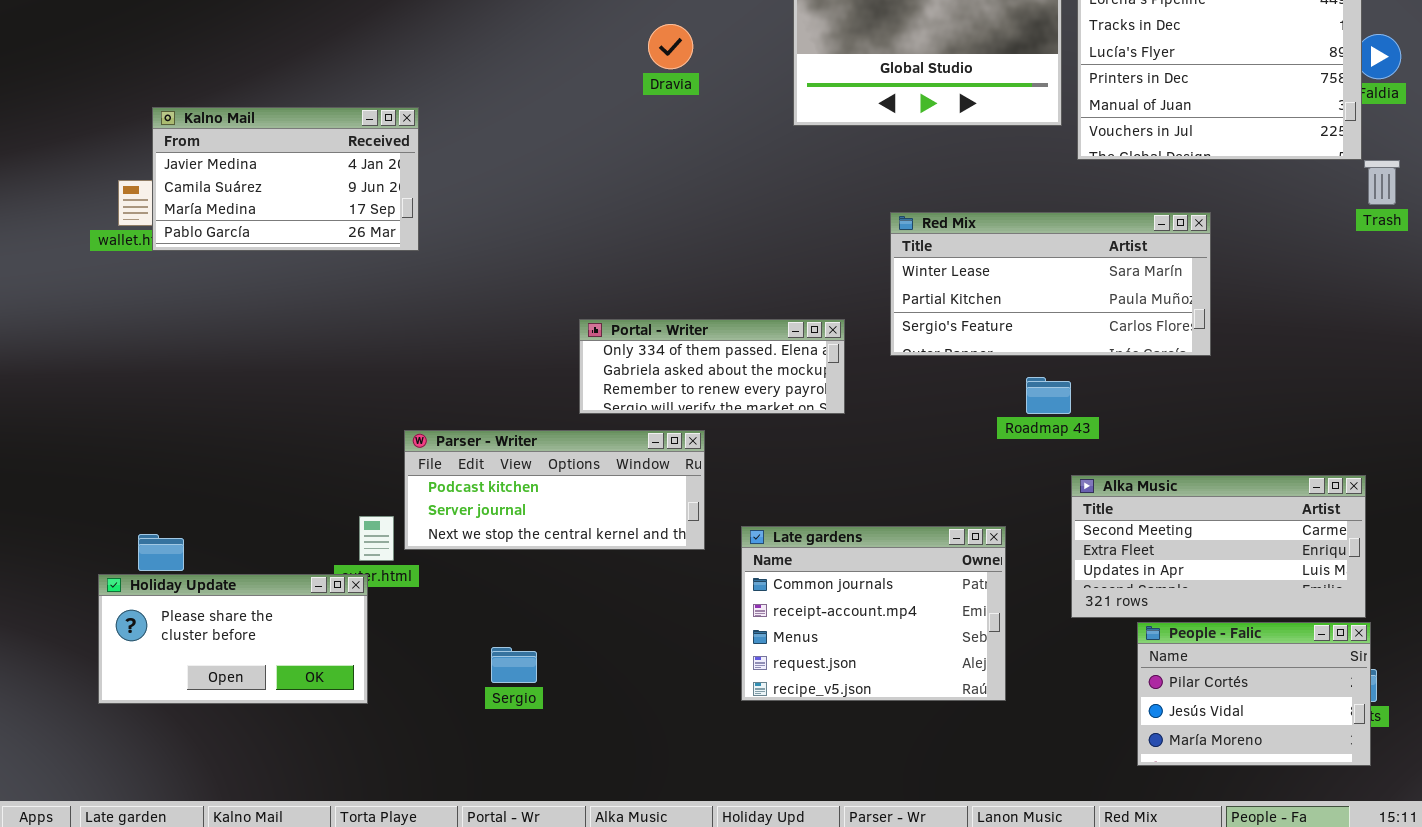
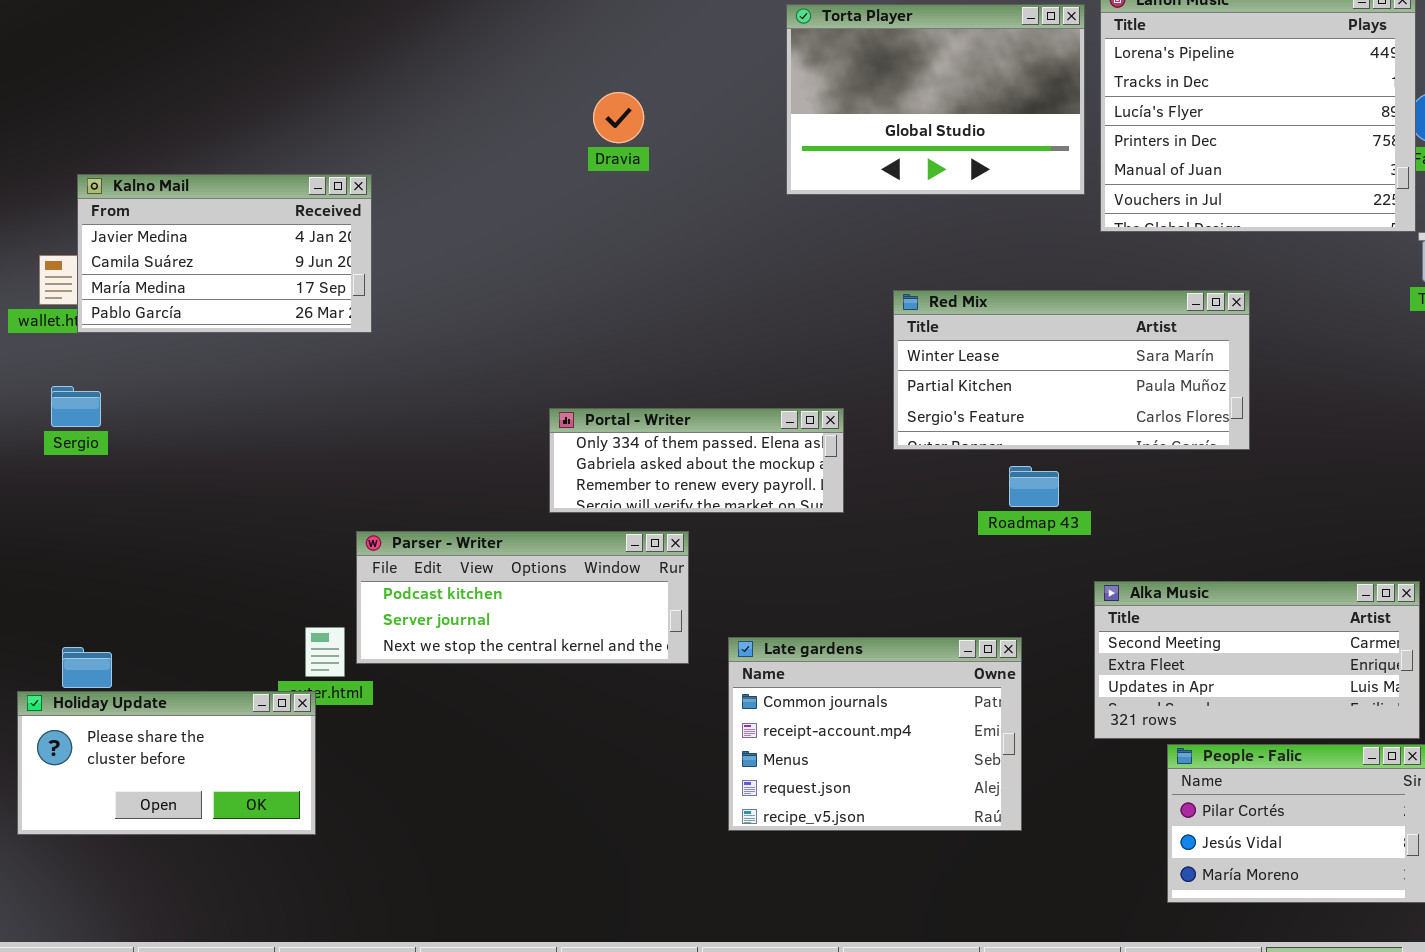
Dravia: [648,24,693,69] -> [593,92,644,143], moved
Roadmap 43: [1026,377,1071,414] -> [1009,466,1059,507], moved
Sergio: [491,647,537,683] -> [51,386,101,427], moved

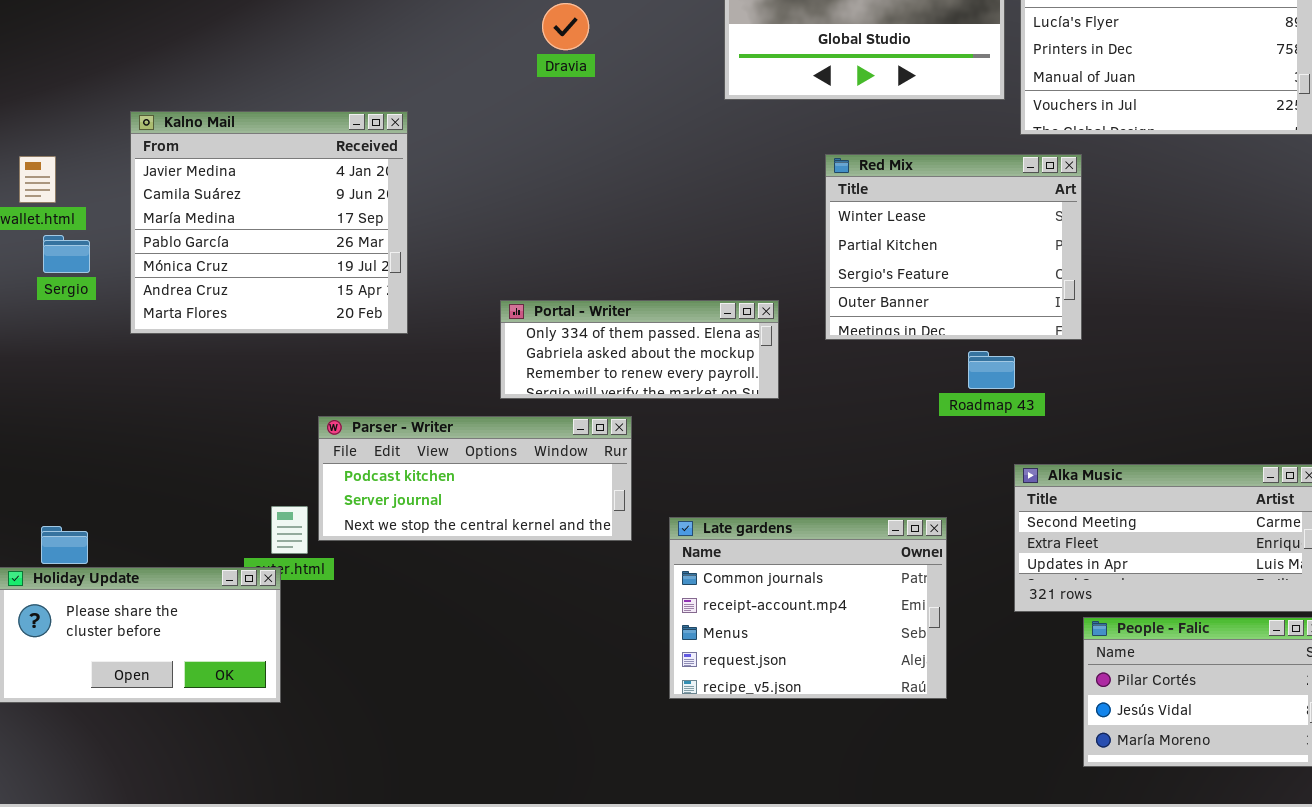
Kalno Mail: [77,174,372,333] -> [130,111,408,334], moved, resized
Red Mix: [893,290,1250,450] -> [825,154,1082,340], resized
Sergio: [51,386,101,427] -> [43,235,90,273], moved
Roadmap 43: [1009,466,1059,507] -> [968,351,1015,389], moved

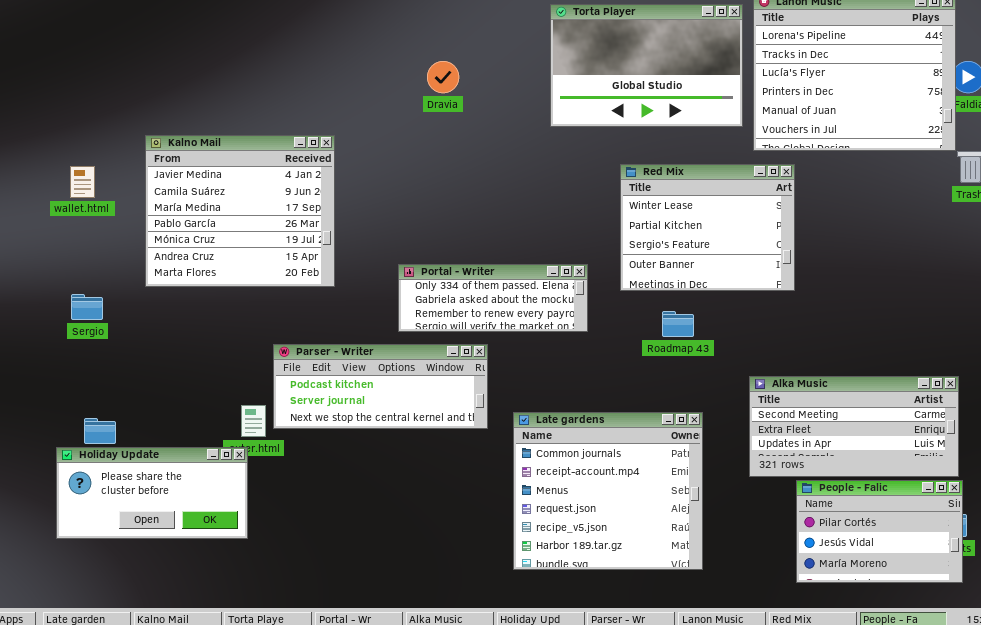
Sergio: [43,235,90,273] -> [71,294,103,320], moved
Roadmap 43: [968,351,1015,389] -> [662,311,694,337], moved
Late gardens: [669,517,947,699] -> [513,412,703,570], resized

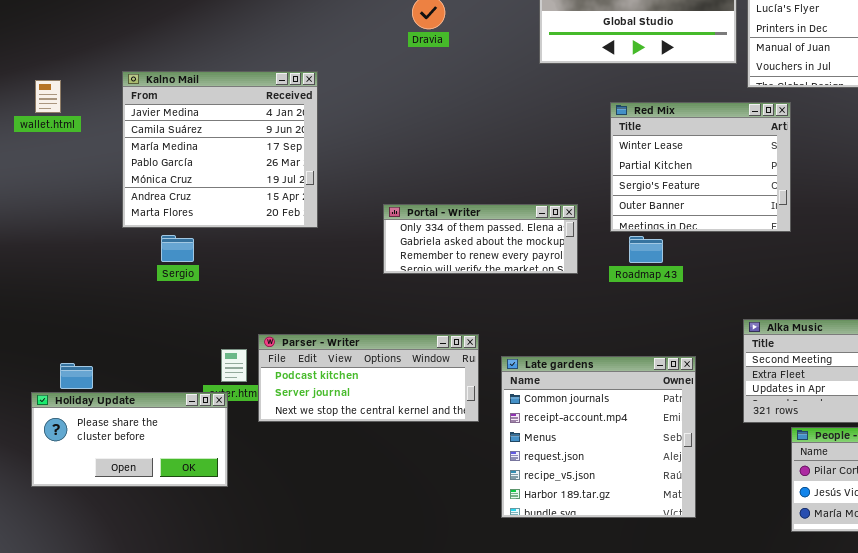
wallet.html: [70,166,95,198] -> [35,80,61,113], moved
Sergio: [71,294,103,320] -> [161,235,194,262], moved
Roadmap 43: [662,311,694,337] -> [629,236,663,263], moved
Parser - Writer: [273,344,488,429] -> [258,334,479,422], moved

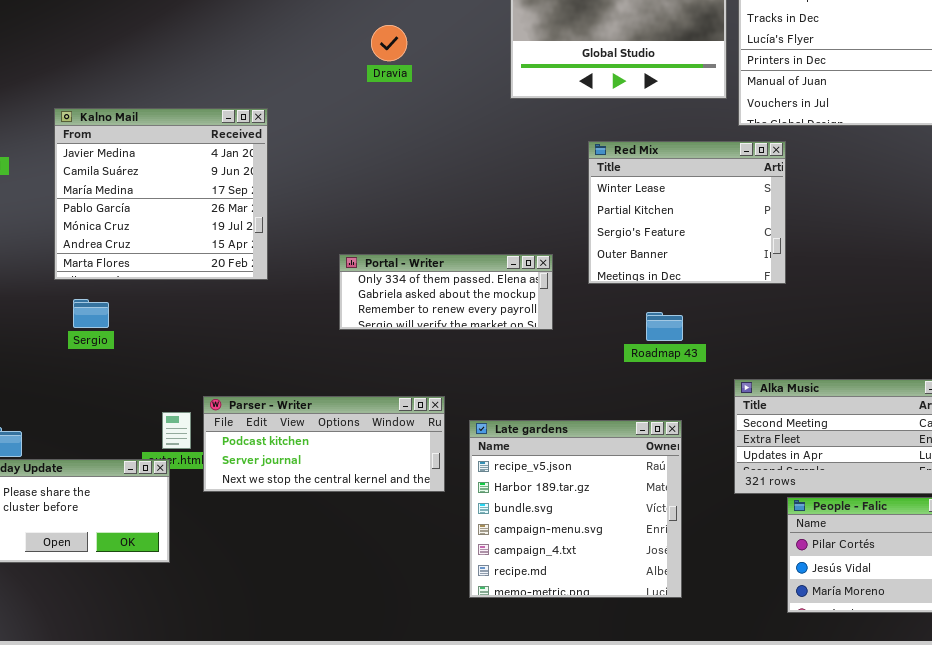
Sergio: [161,235,194,262] -> [73,299,109,328], moved
Roadmap 43: [629,236,663,263] -> [646,312,683,341], moved
Late gardens: [501,356,696,518] -> [469,420,682,598], scrolled down 4 rows

